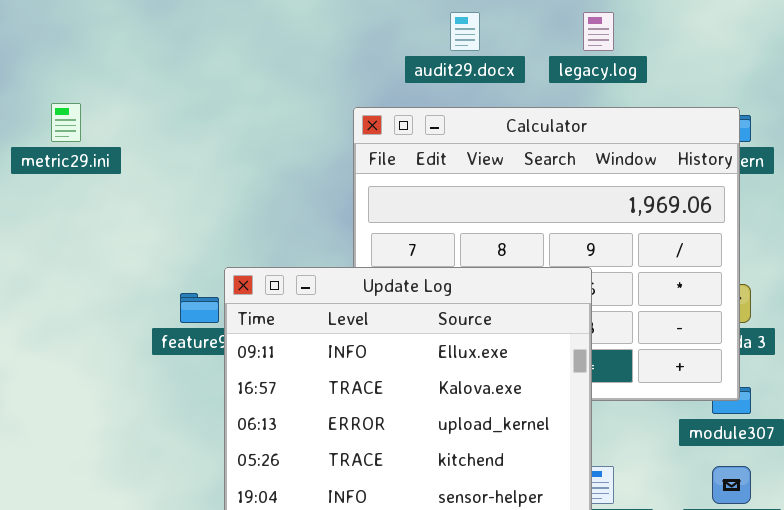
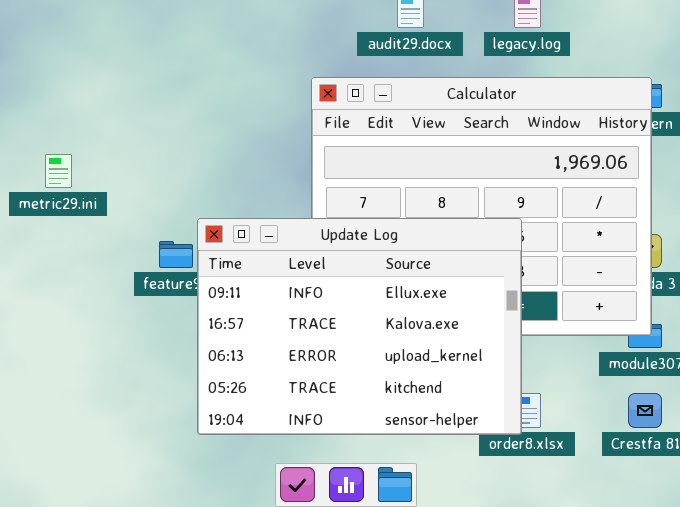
metric29.ini: [51,103,81,142] -> [45,154,72,188], moved

